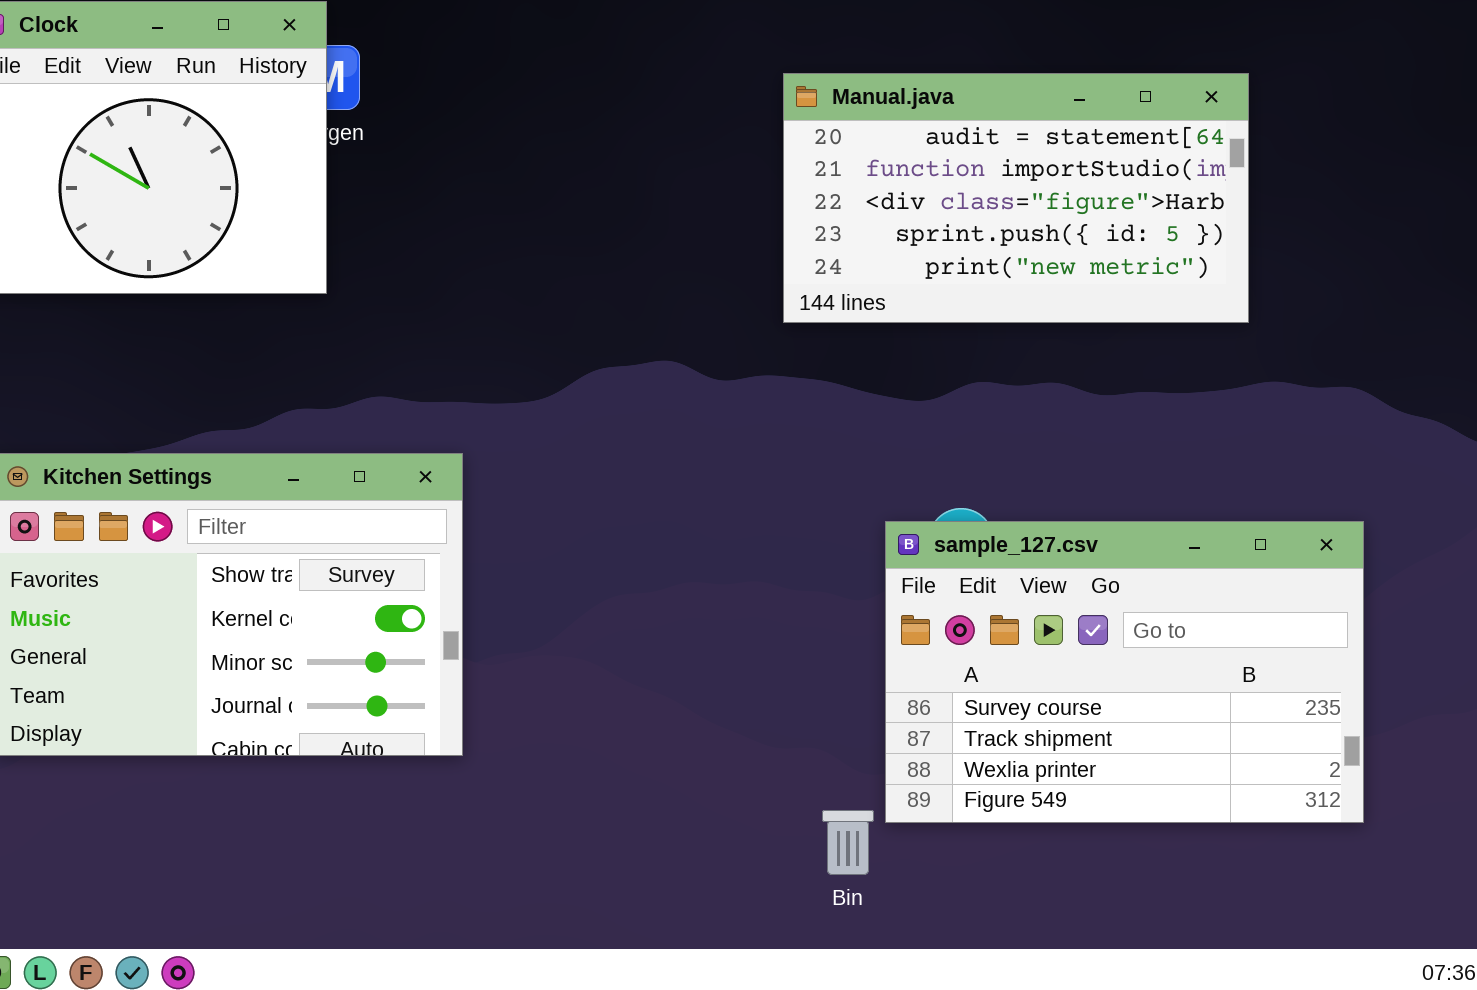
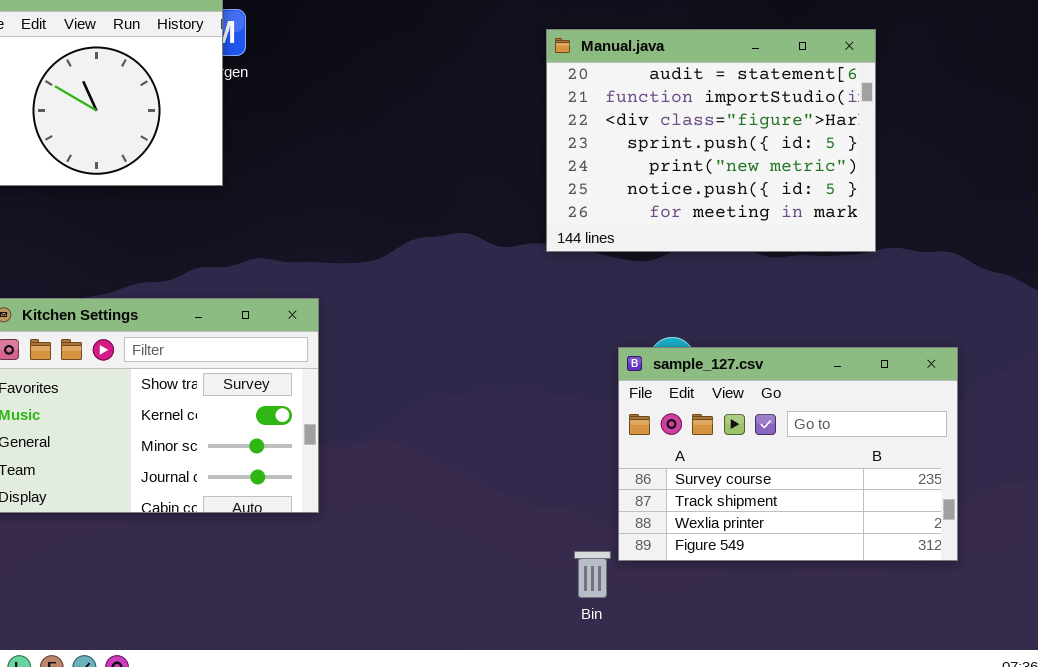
Manual.java: [783,73,1249,323] -> [546,29,876,252], resized

